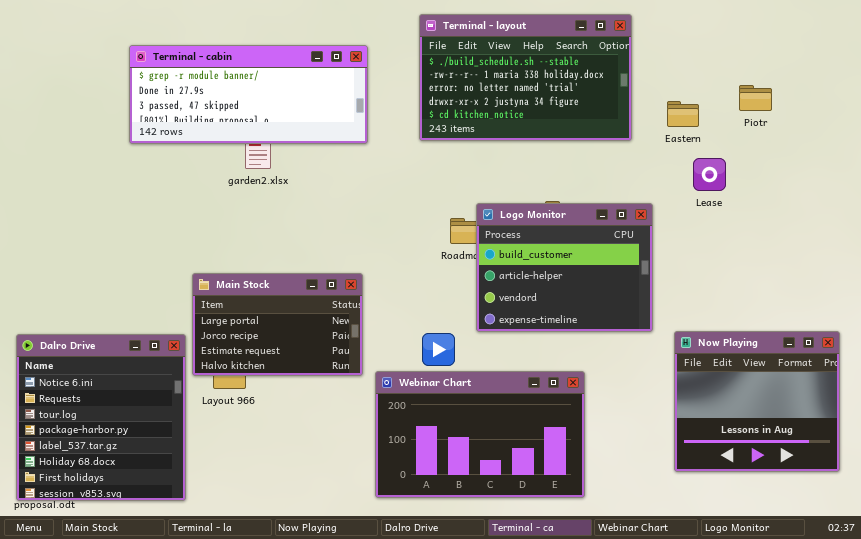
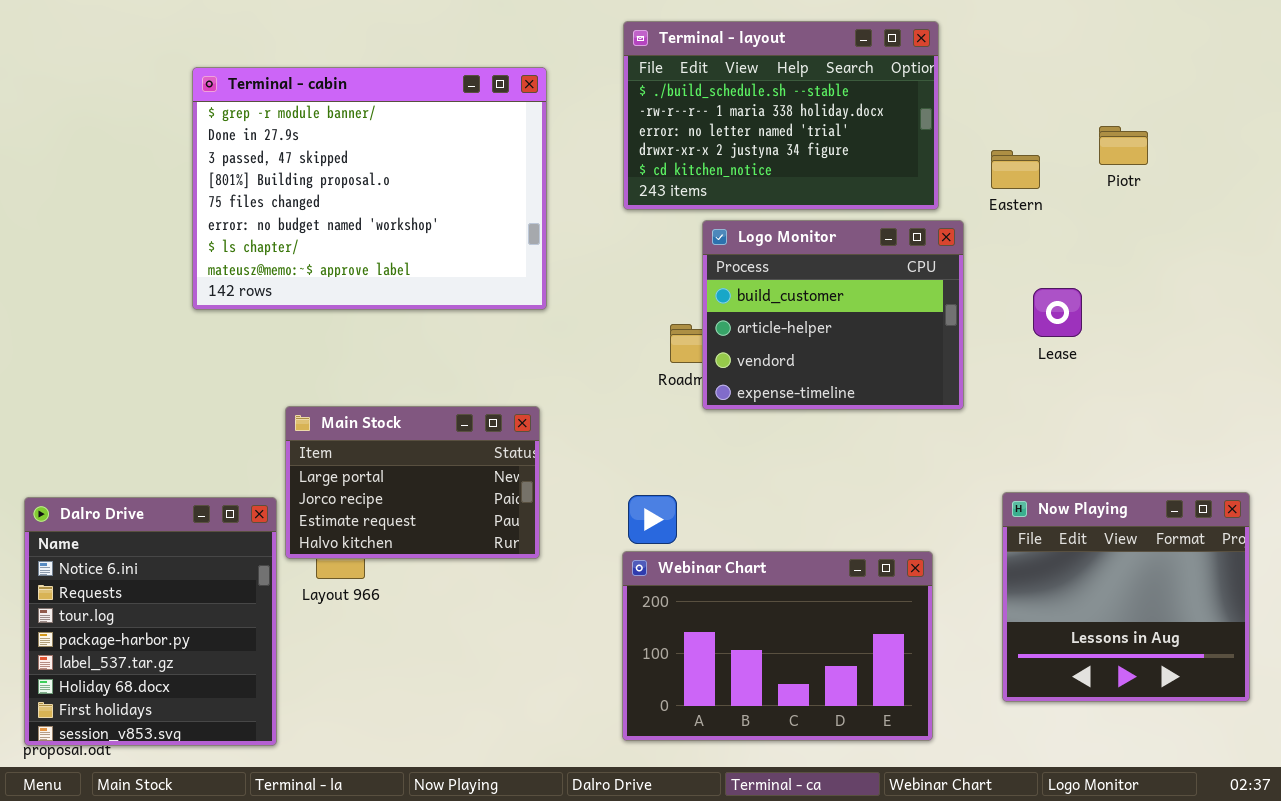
Terminal - cabin: [129,45,368,144] -> [192,67,547,310], resized
Lease: [693,158,726,191] -> [1033,288,1082,337], moved
Logo Monitor: [476,203,653,332] -> [702,220,964,410], moved
Webinar Chart: [375,371,585,498] -> [622,551,933,741], moved

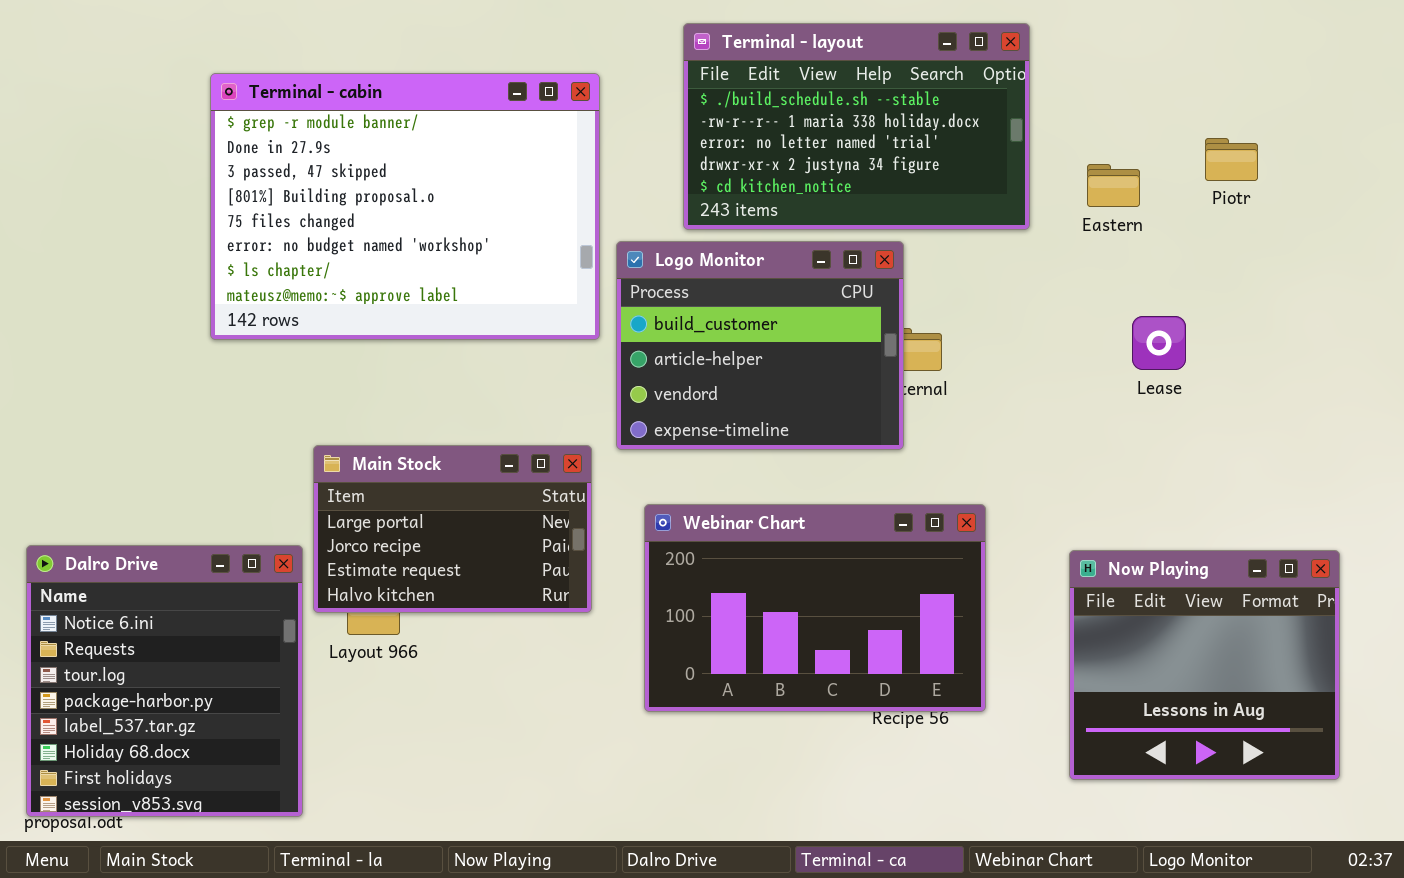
Logo Monitor: [702,220,964,410] -> [616,241,904,450], moved
Now Playing: [1002,492,1250,702] -> [1069,550,1340,780], moved
Webinar Chart: [622,551,933,741] -> [644,504,986,712], moved

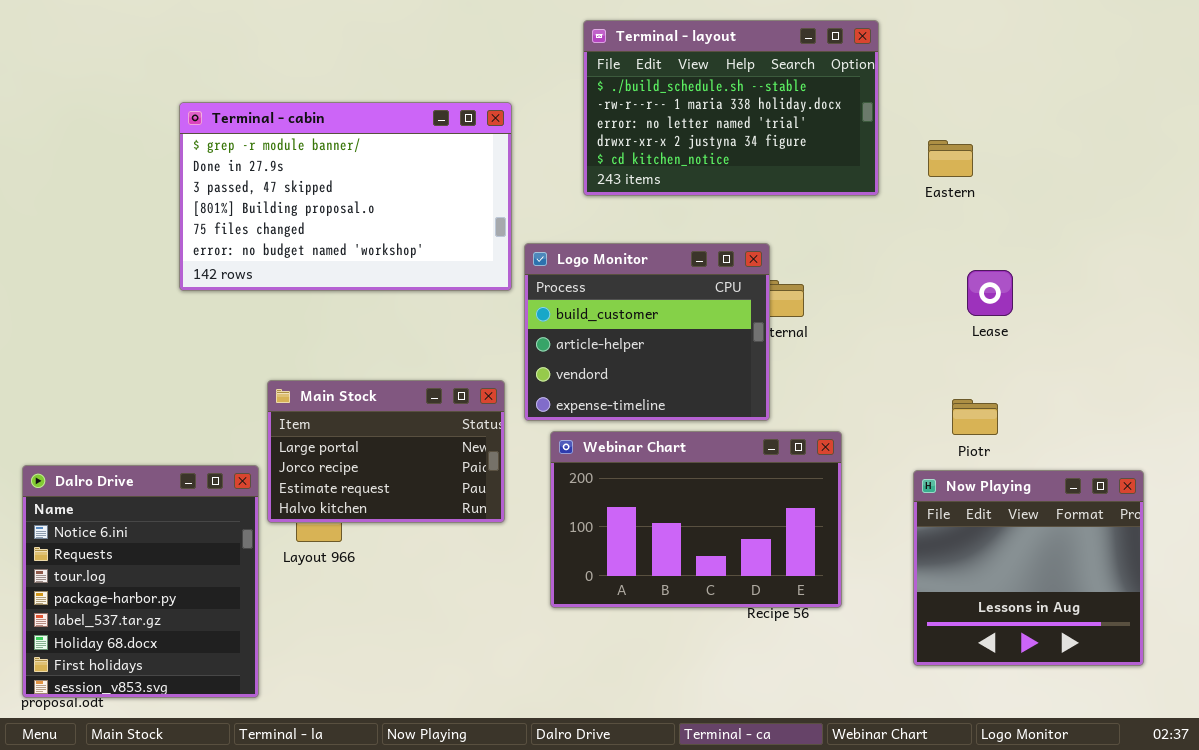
Terminal - cabin: [210,73,600,340] -> [179,102,512,291], resized
Piotr: [1205,138,1258,181] -> [952,399,998,435], moved
Logo Monitor: [616,241,904,450] -> [524,243,770,421], moved

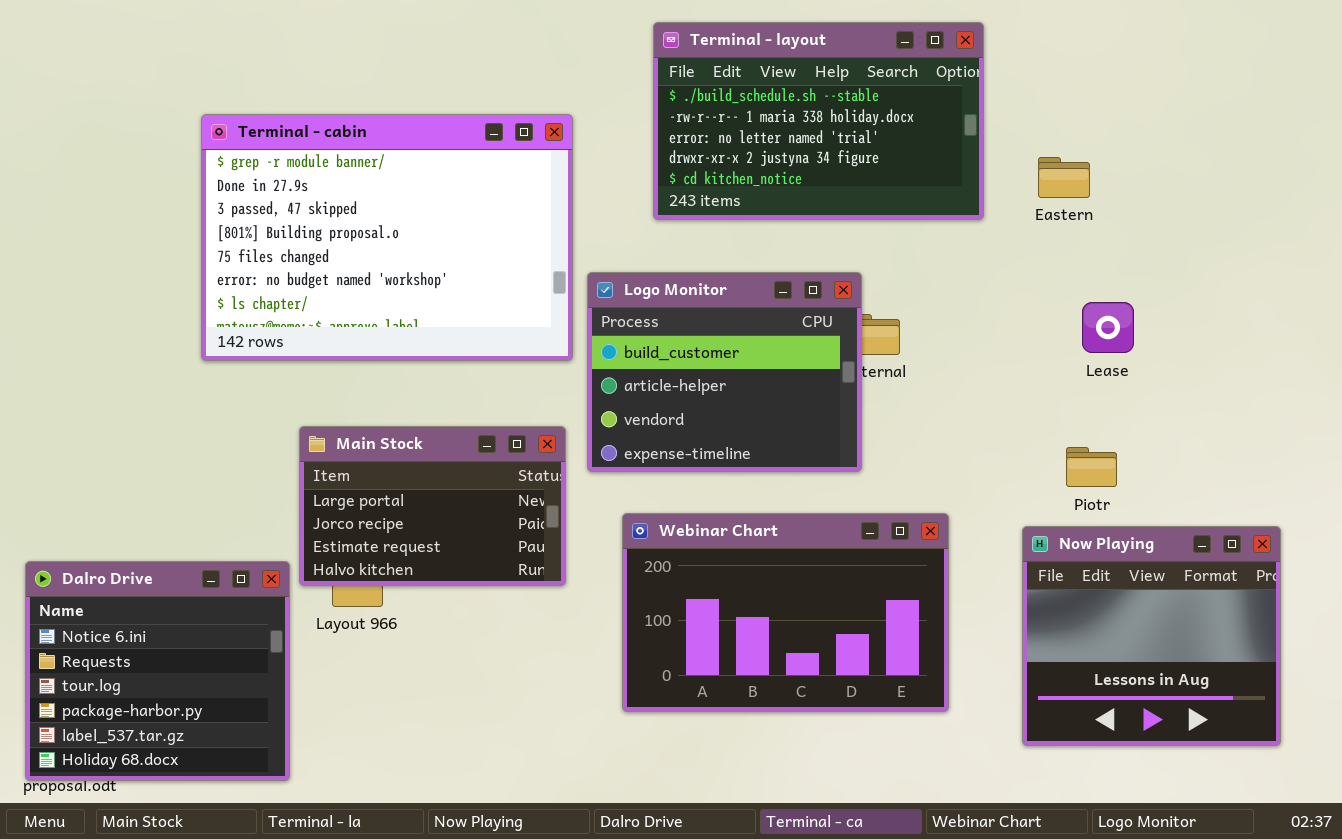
Terminal - cabin: [179,102,512,291] -> [201,114,573,361], resized
Webinar Chart: [550,431,842,608] -> [622,513,949,712], moved
Dalro Drive: [22,465,259,698] -> [25,561,290,781], resized

